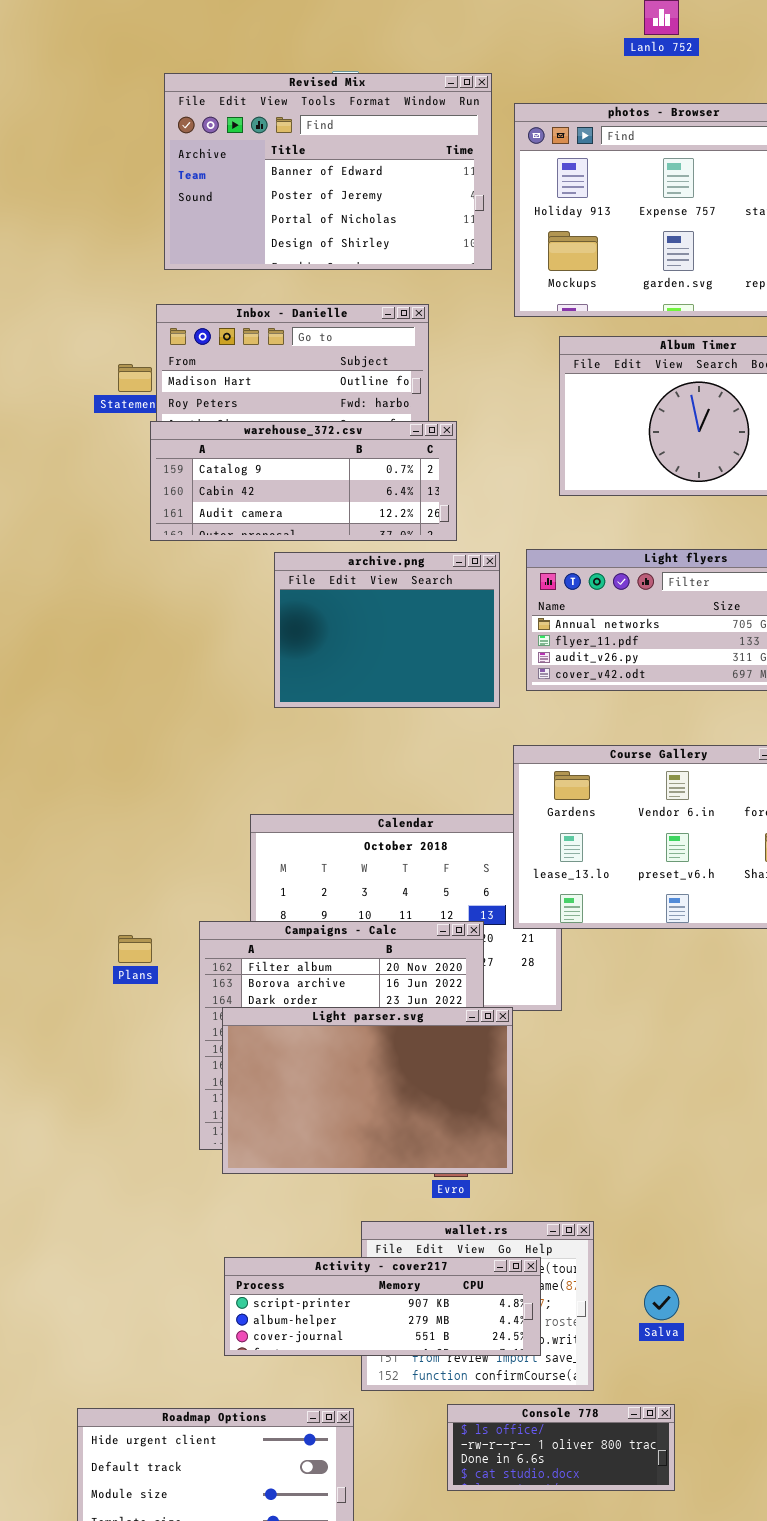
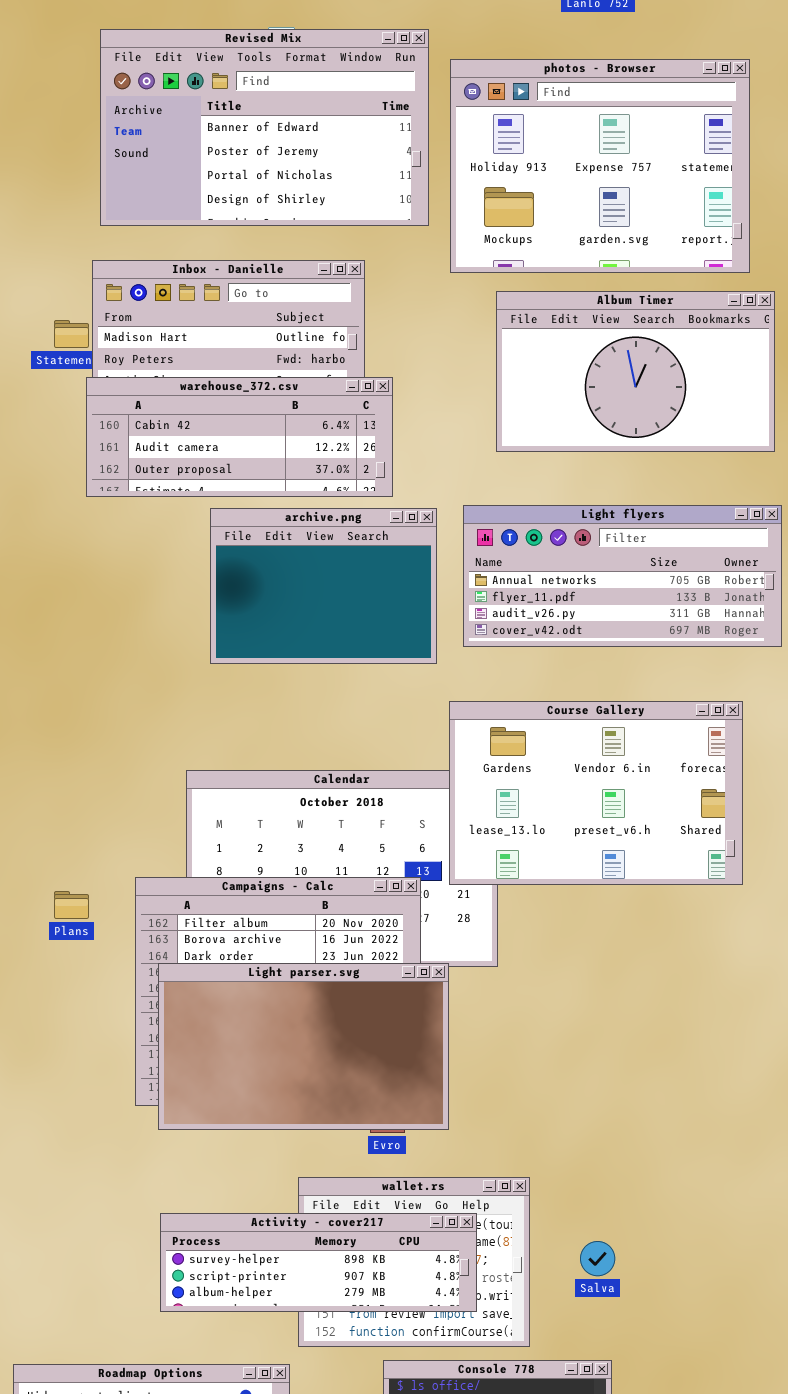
warehouse_372.csv: [150,421,457,541] -> [86,377,393,497], scrolled down 1 row
Activity - cover217: [224,1257,541,1356] -> [160,1213,477,1312], scrolled up 1 row

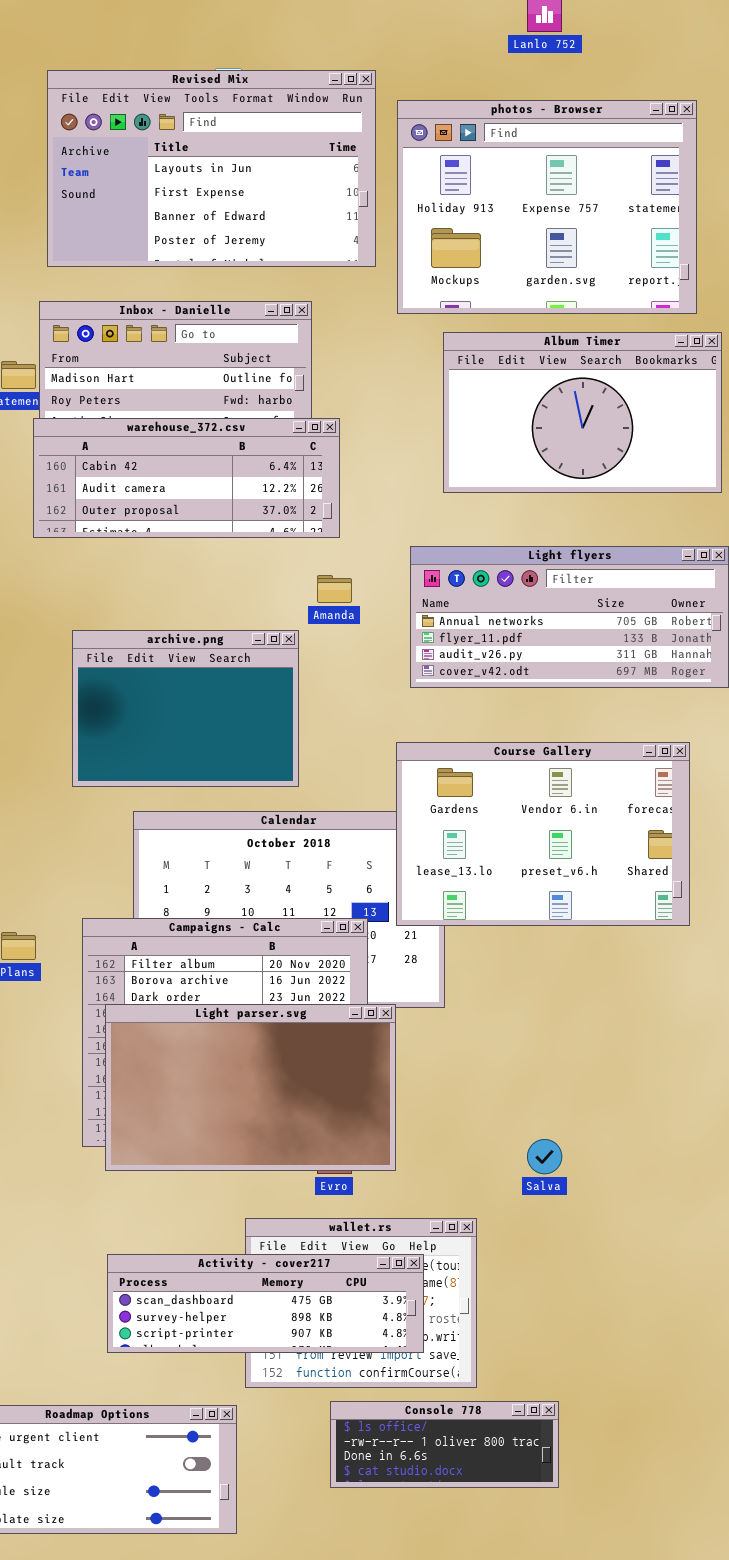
Revised Mix: [100,29,429,226] -> [47,70,376,267], scrolled up 2 rows
archive.png: [210,508,437,664] -> [72,630,299,787], moved
Activity - cover217: [160,1213,477,1312] -> [107,1254,424,1353], scrolled up 1 row
Salva: [580,1241,615,1276] -> [527,1139,562,1174], moved

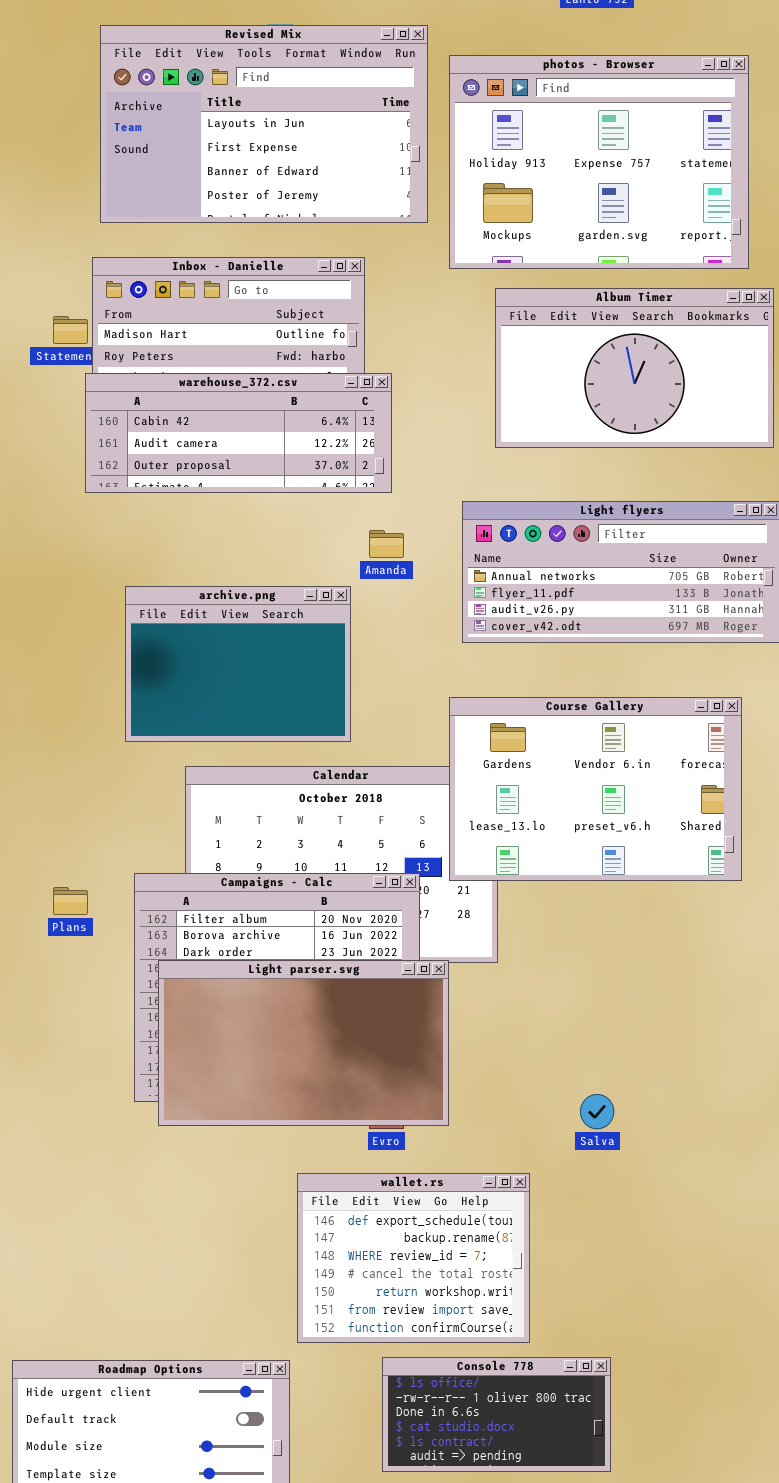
Activity - cover217: [107,1254,424,1353] -> none, closed
Console 778: [330,1401,559,1488] -> [382,1357,611,1472], resized

